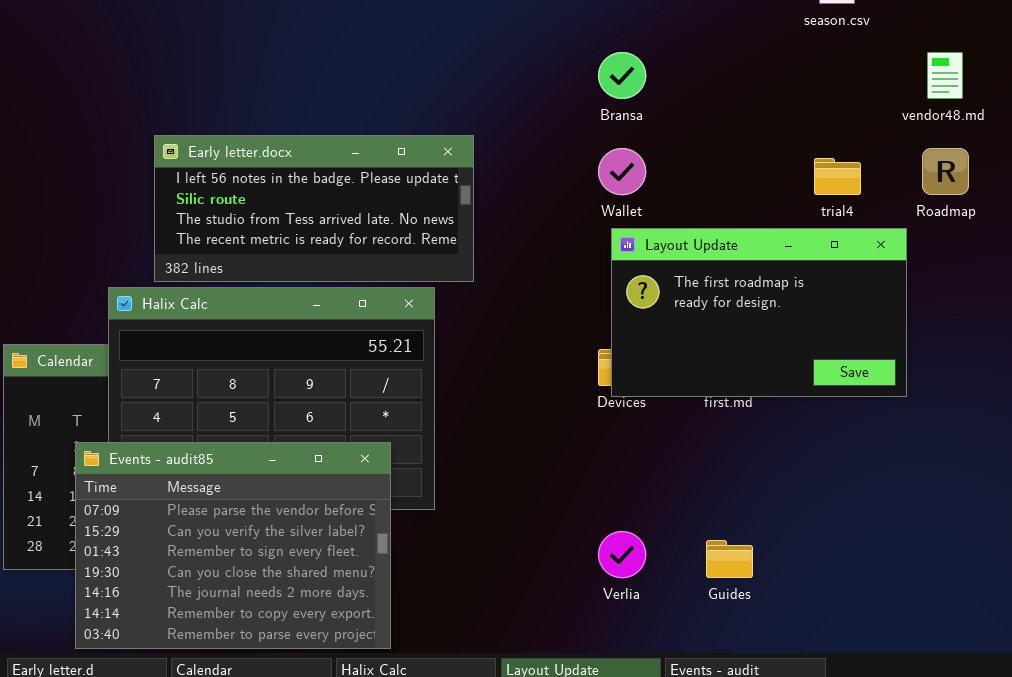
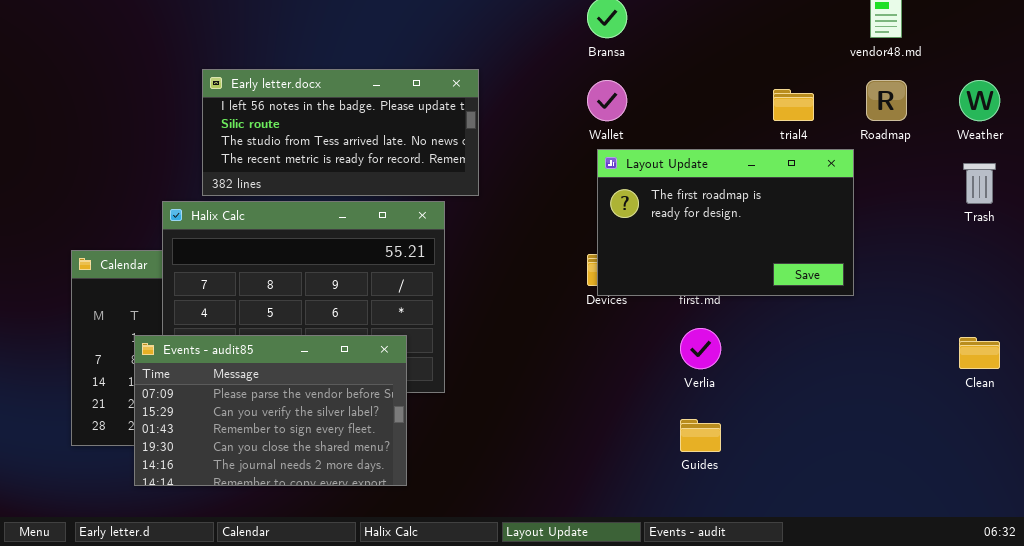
Events - audit85: [75,442,391,649] -> [134,335,407,486], resized
Verlia: [598,531,646,578] -> [680,328,721,369], moved

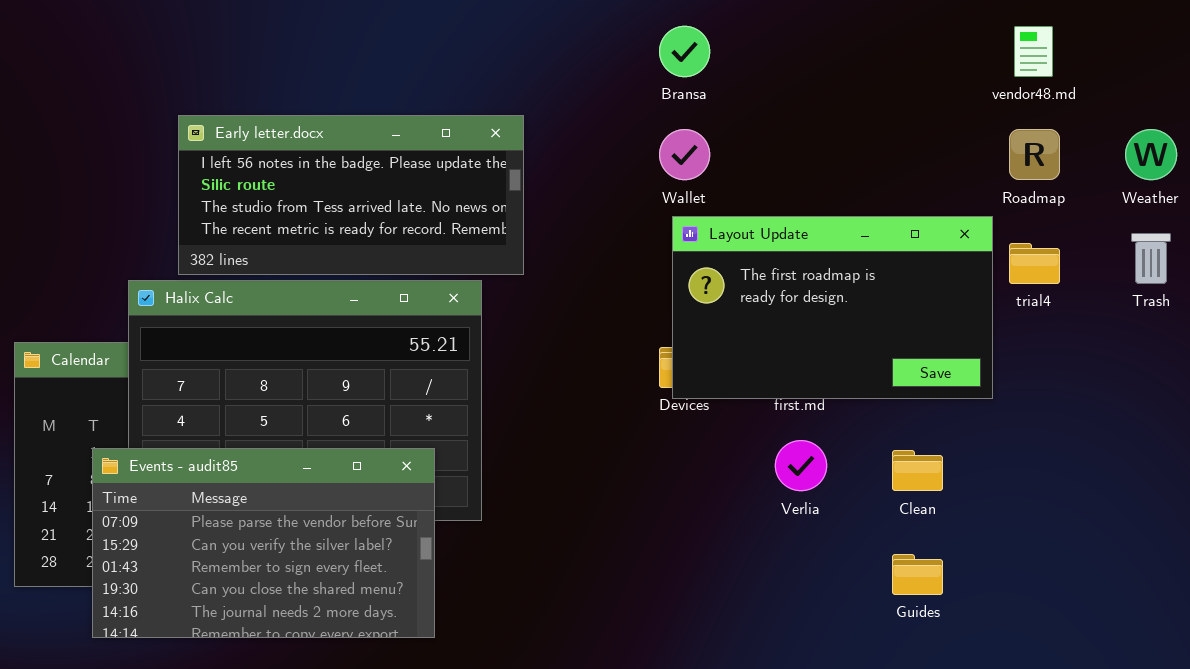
trial4: [773,89,814,121] -> [1009,243,1060,284], moved
Clean: [959,337,1000,369] -> [892,450,943,491], moved
Guides: [680,419,721,452] -> [892,554,943,595], moved

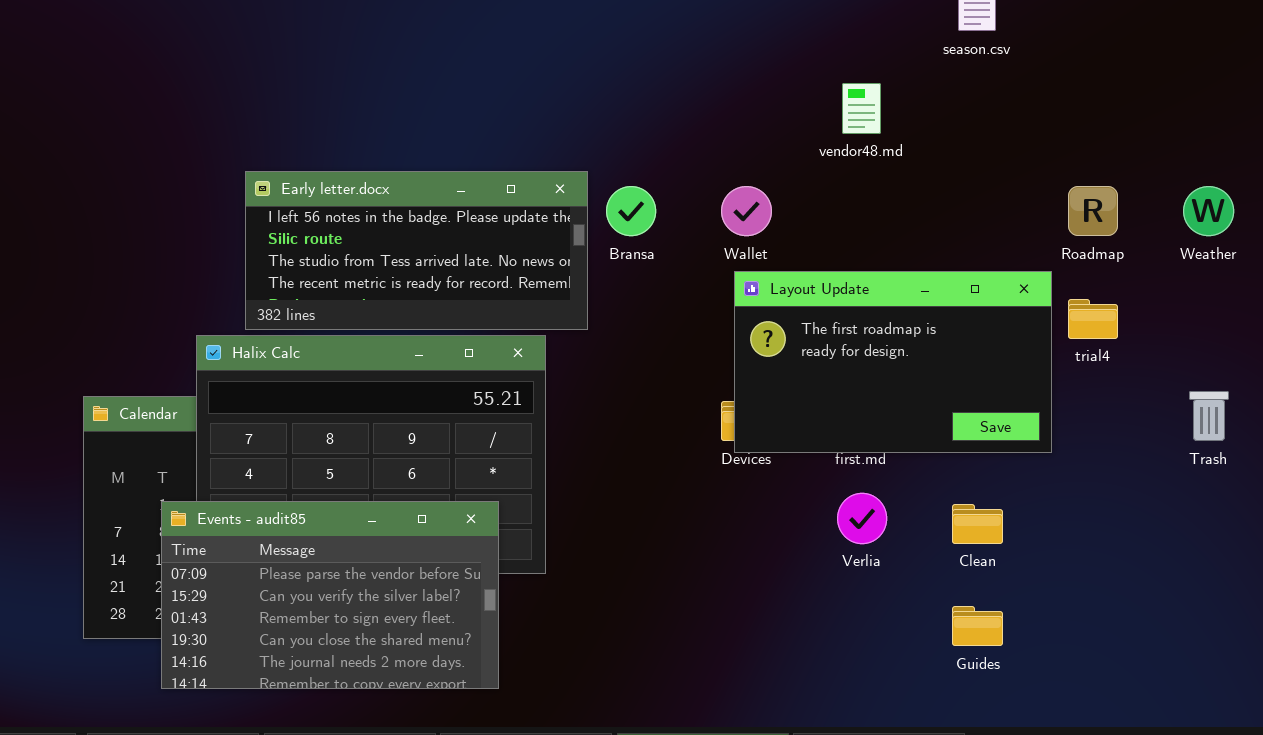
Bransa: [659,26,710,77] -> [606,186,656,236], moved
vendor48.md: [1014,26,1053,77] -> [842,83,881,134], moved
Trash: [1131,233,1171,284] -> [1189,391,1229,441], moved

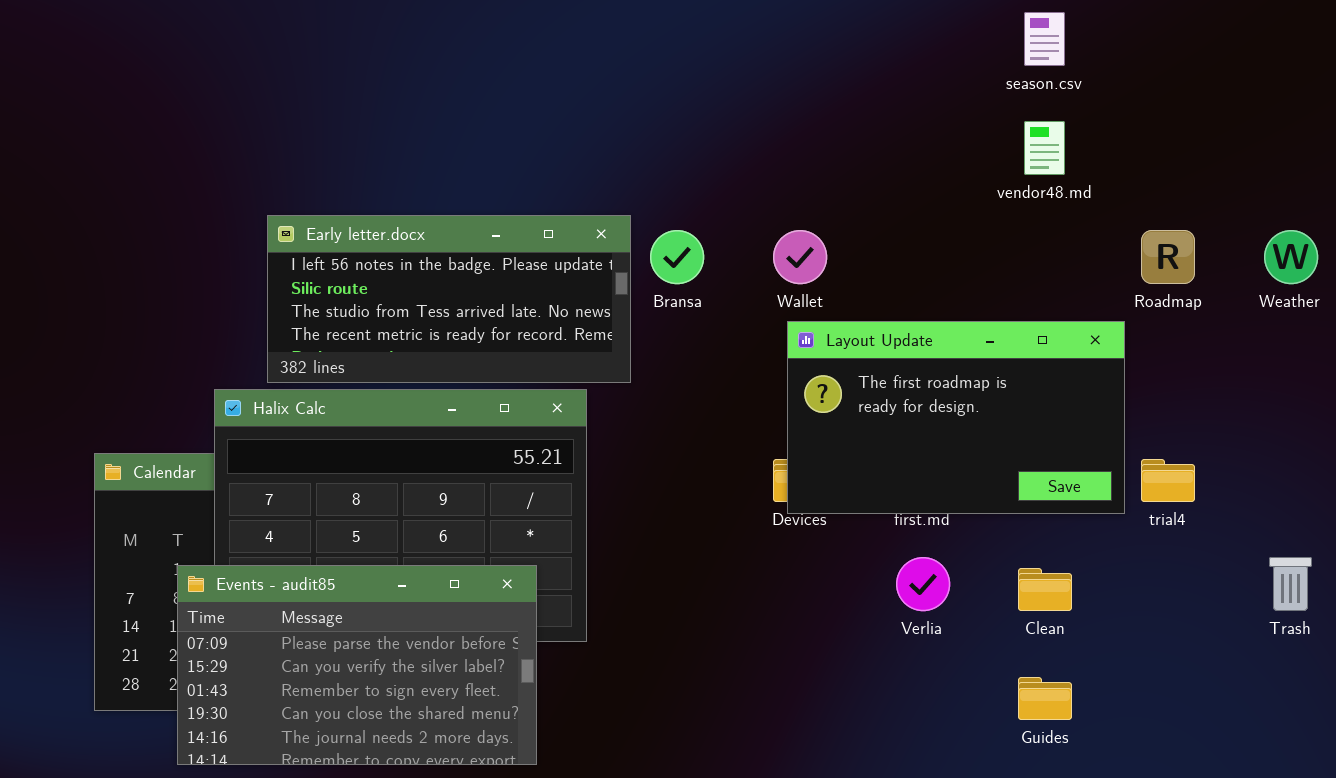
vendor48.md: [842,83,881,134] -> [1024,121,1065,175], moved
trial4: [1068,299,1118,339] -> [1141,459,1195,502], moved
Trash: [1189,391,1229,441] -> [1269,557,1312,611], moved

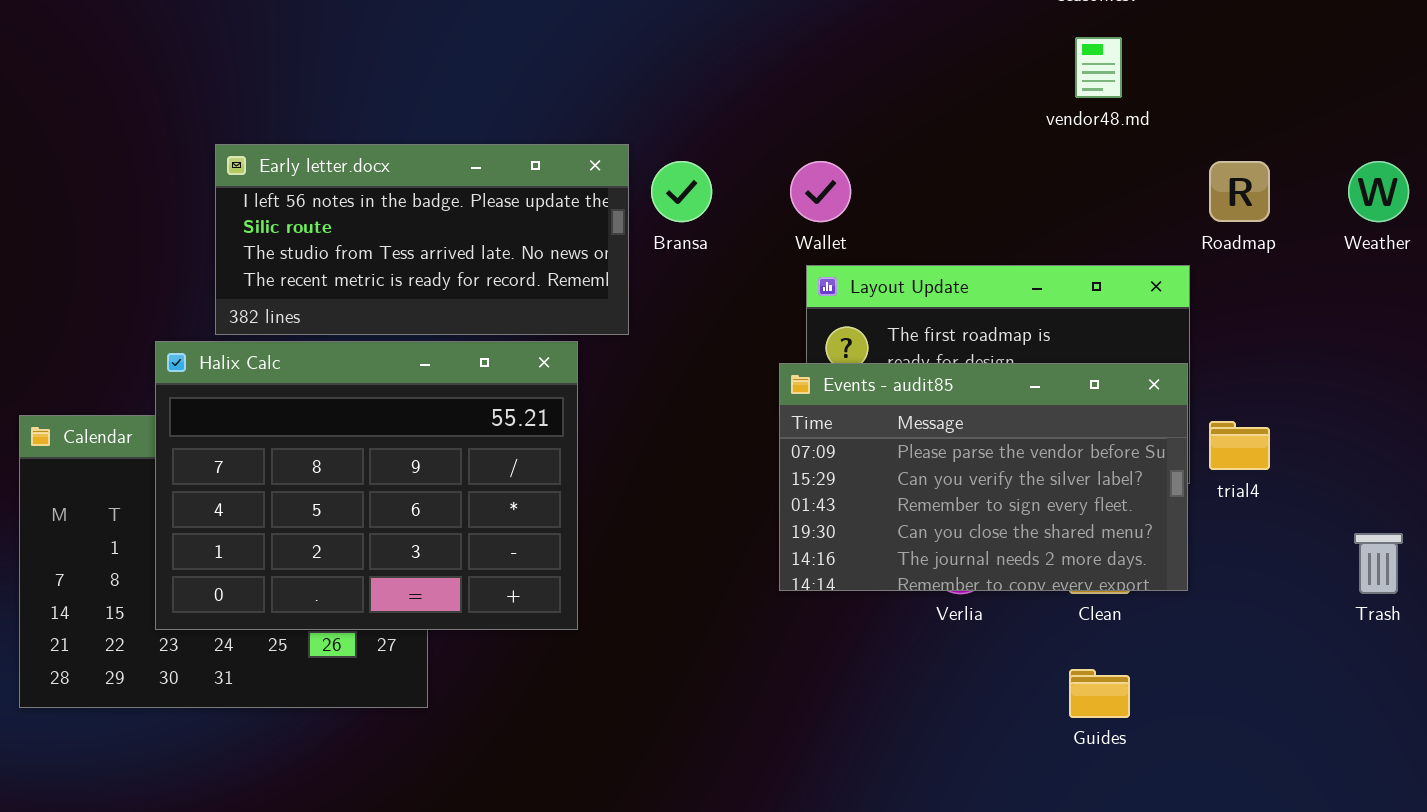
Events - audit85: [177,565,537,765] -> [779,363,1188,591], moved

